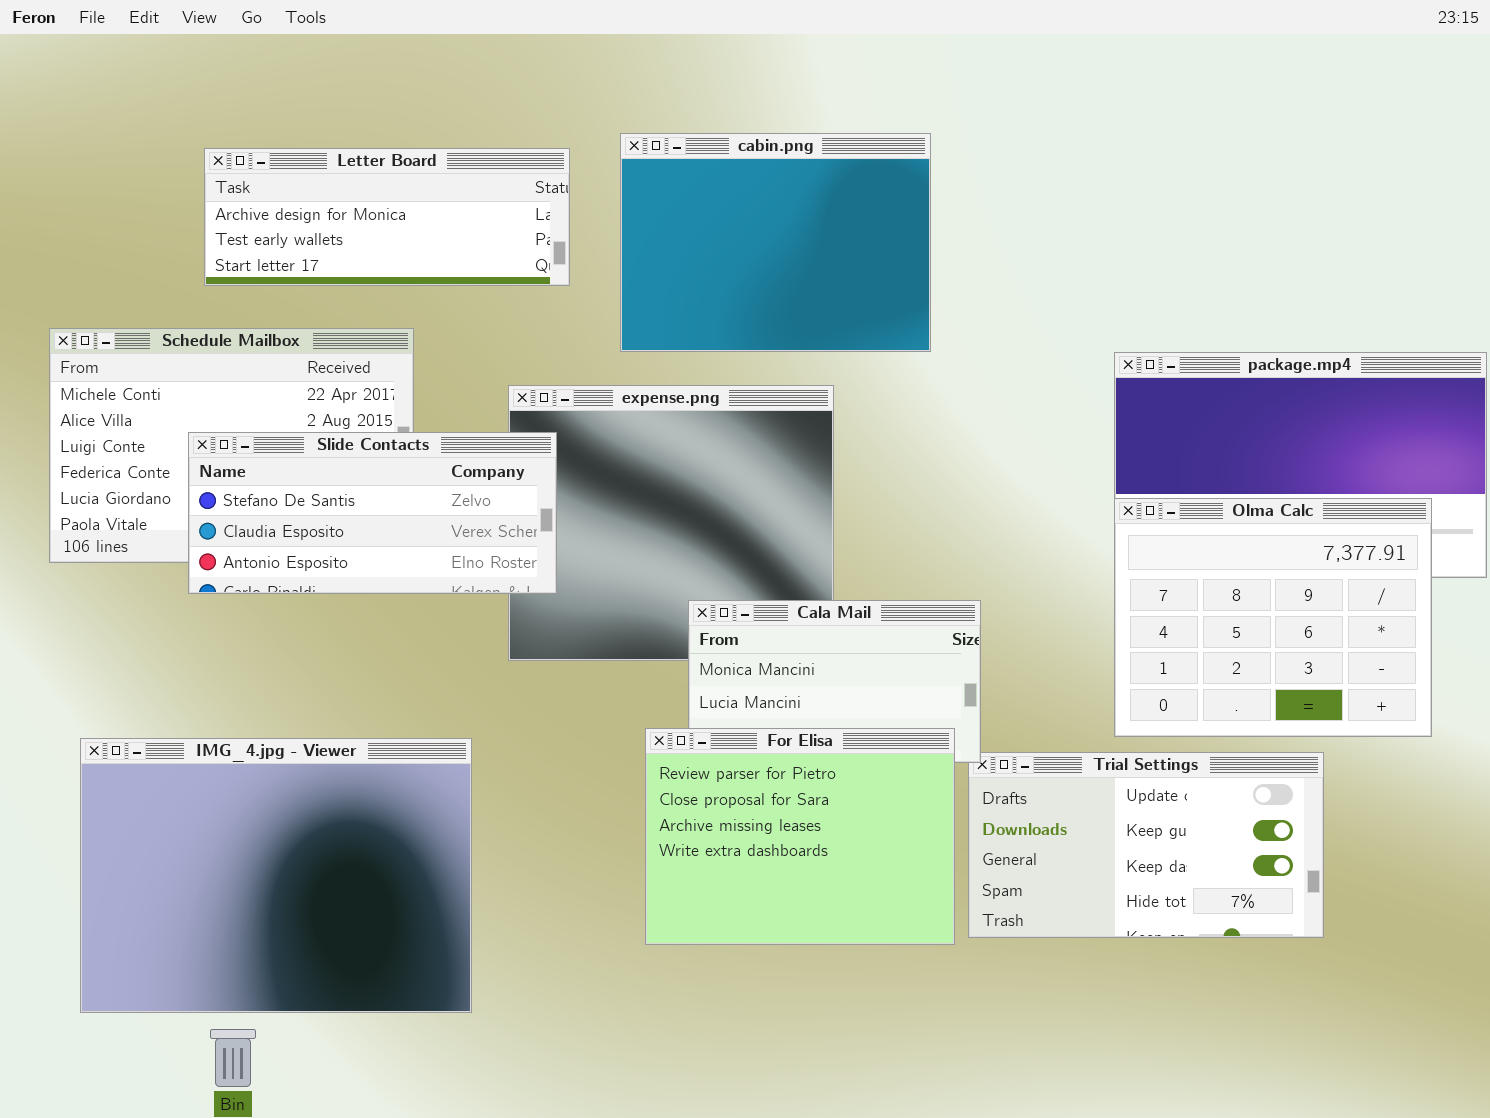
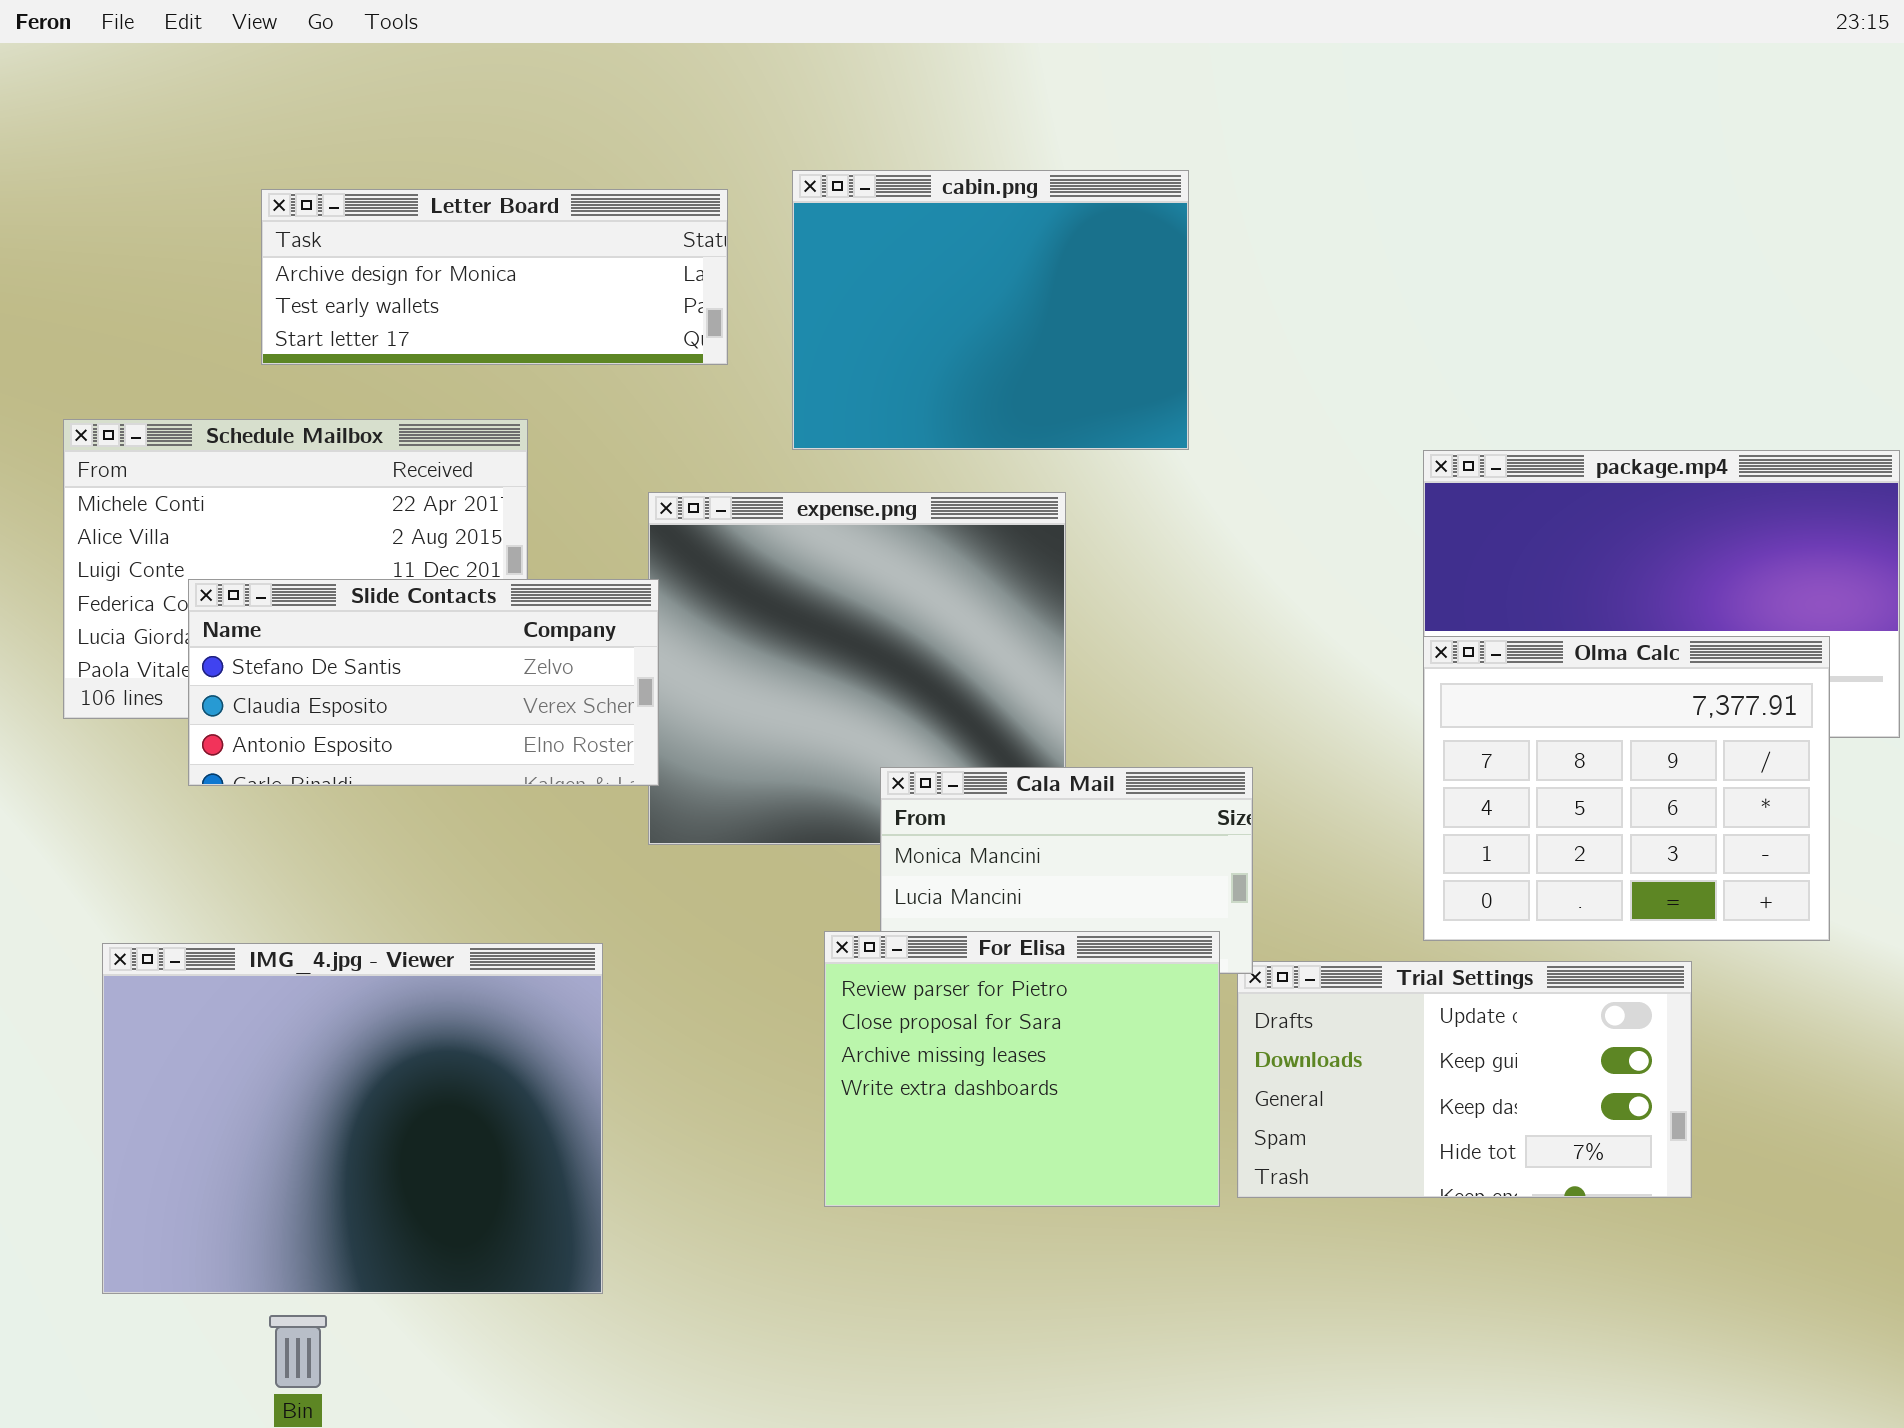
Slide Contacts: [188,432,557,594] -> [188,579,659,786], moved

